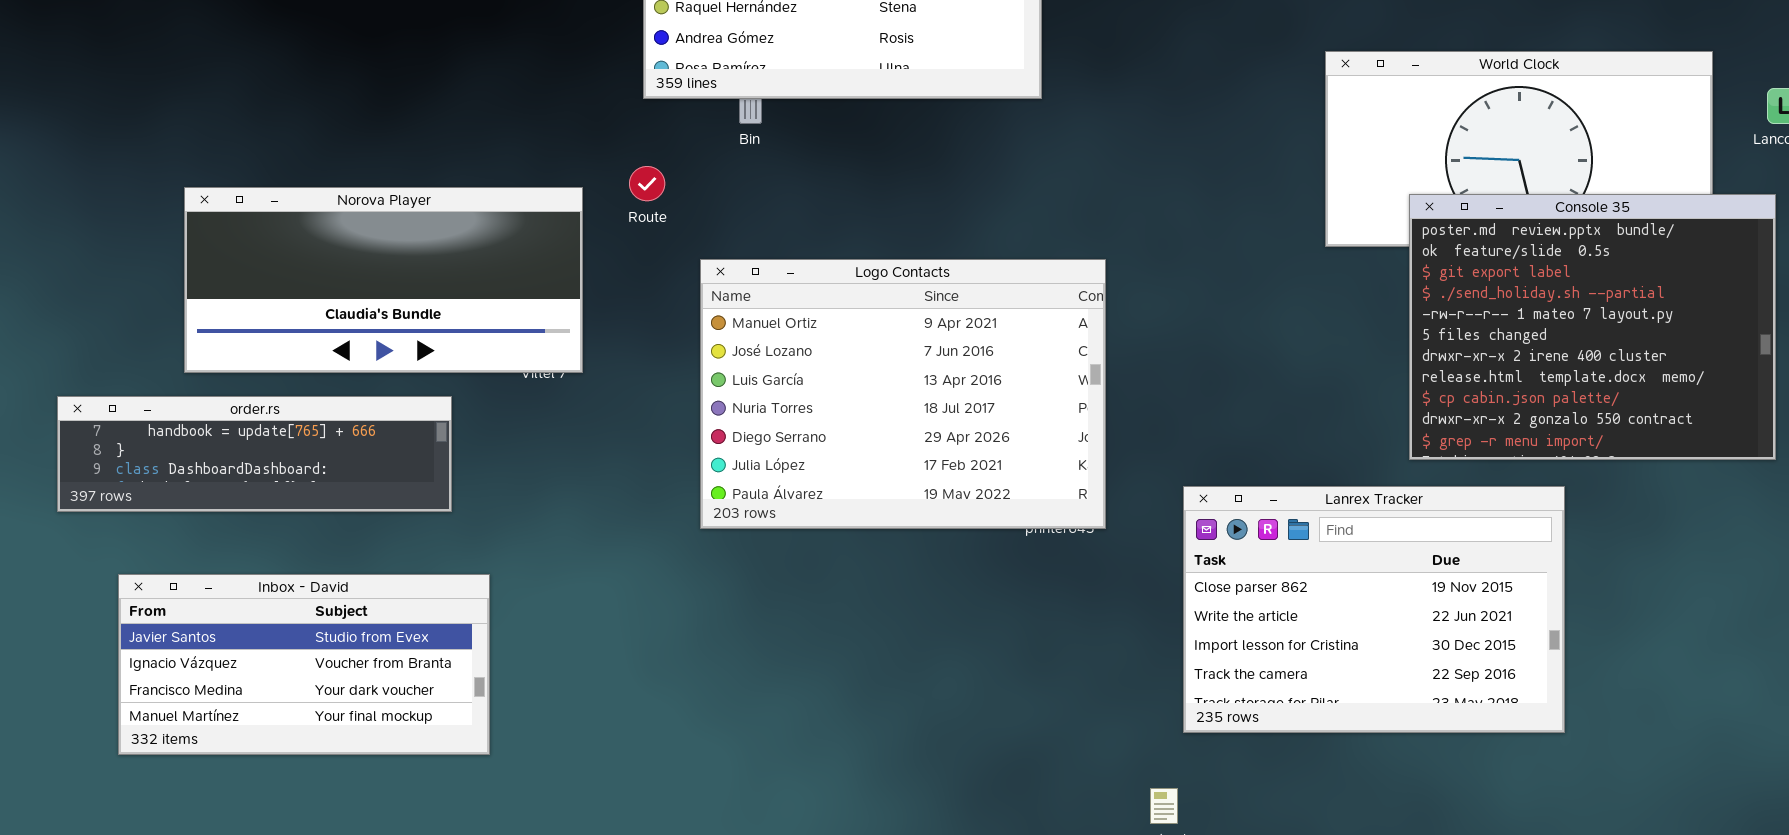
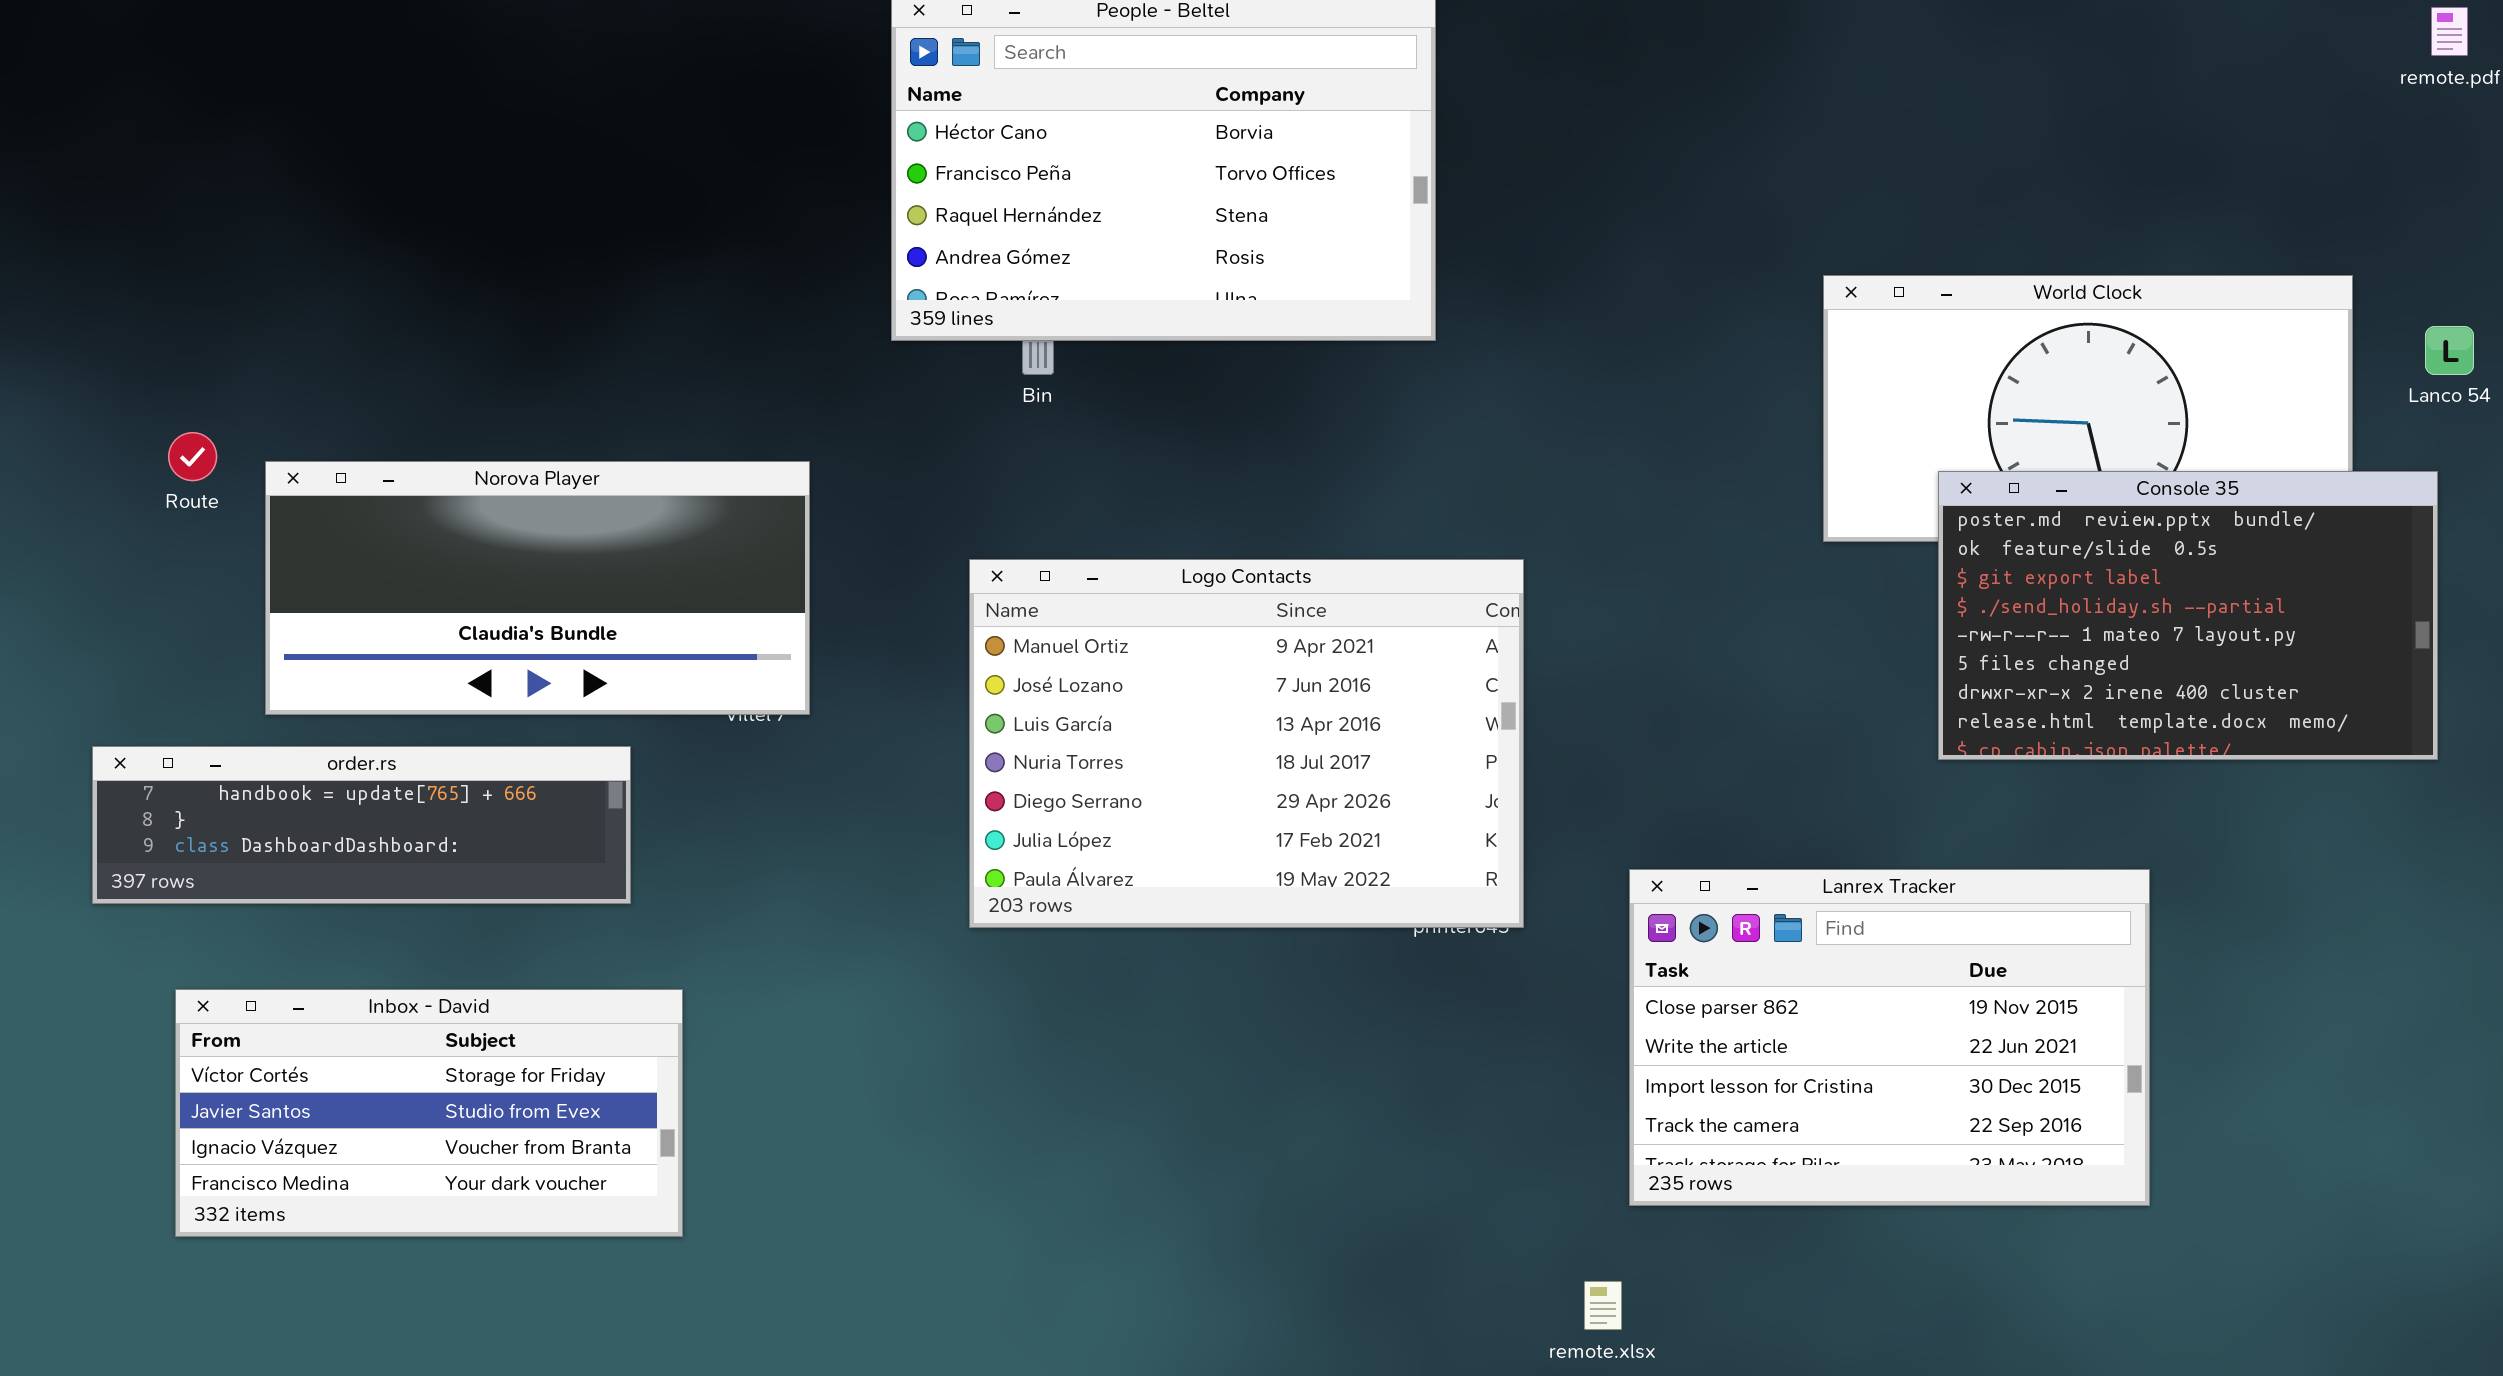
Route: [629,166,665,201] -> [168,432,217,481], moved
Console 35: [1409,194,1776,460] -> [1938,471,2438,760], resized
Inbox - David: [118,574,490,755] -> [175,989,683,1237], scrolled up 1 row

